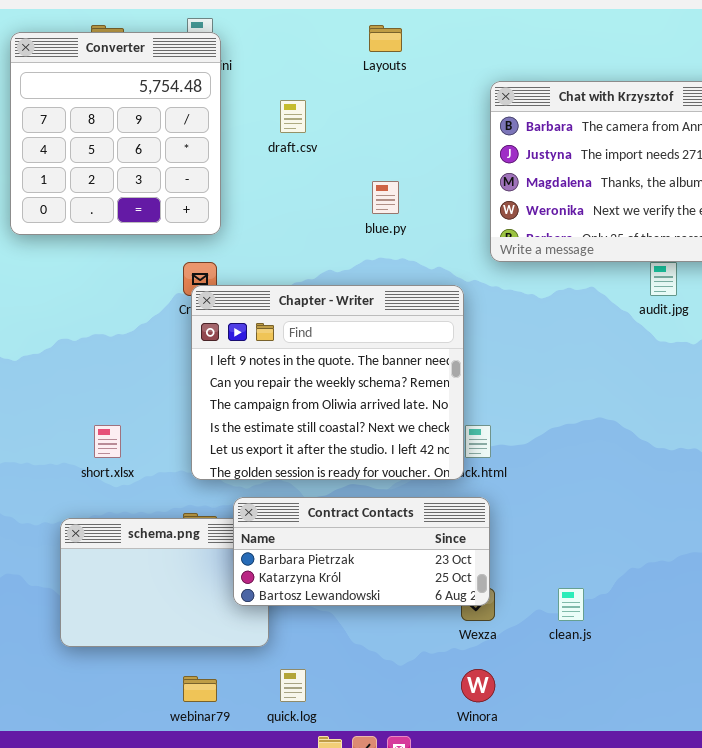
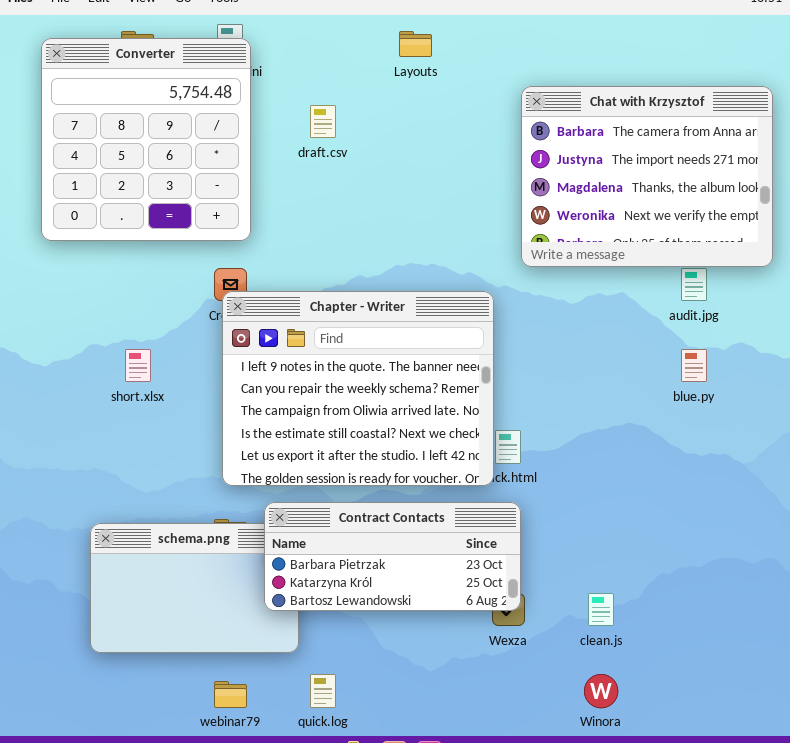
blue.py: [372,181,399,214] -> [681,349,707,382], moved
short.xlsx: [94,425,121,458] -> [125,349,151,382], moved
Winora: [461,669,495,702] -> [584,674,618,708], moved

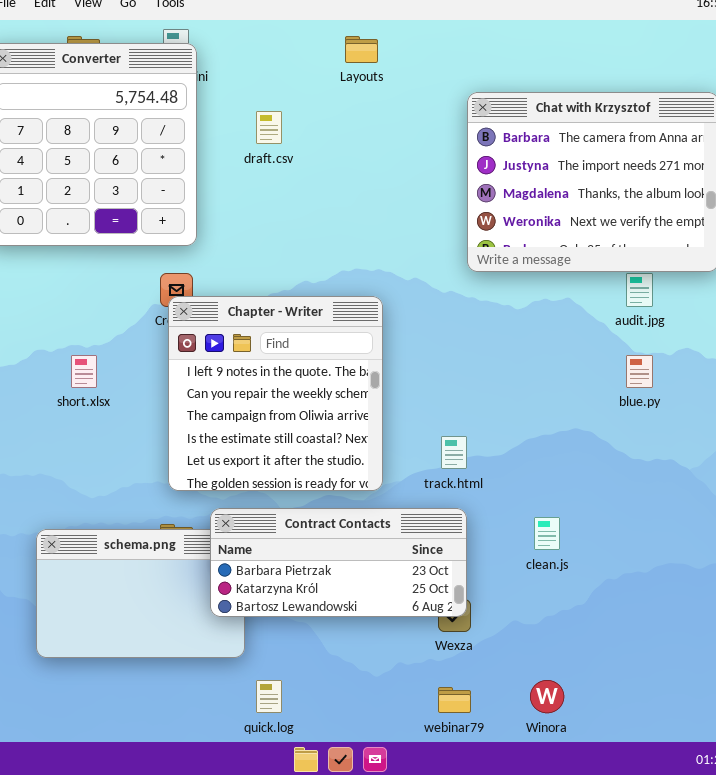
Chapter - Writer: [222,291,494,486] -> [168,296,383,491], resized
clean.js: [588,593,614,626] -> [534,517,560,550], moved
webinar79: [214,681,247,708] -> [438,687,471,713], moved

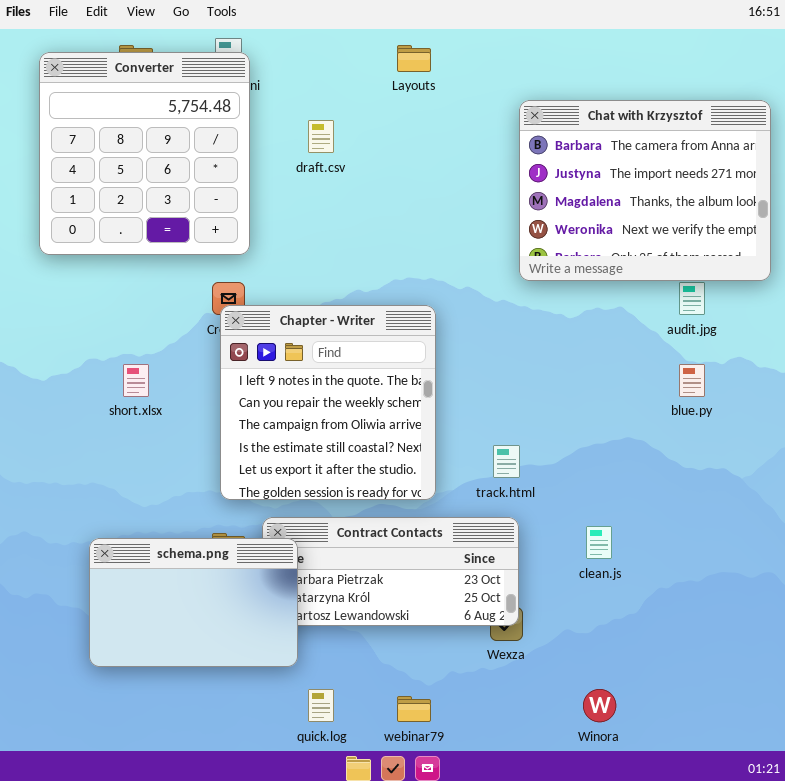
schema.png: [36,529,245,658] -> [89,538,298,667], raised
webinar79: [438,687,471,713] -> [397,696,431,722], moved

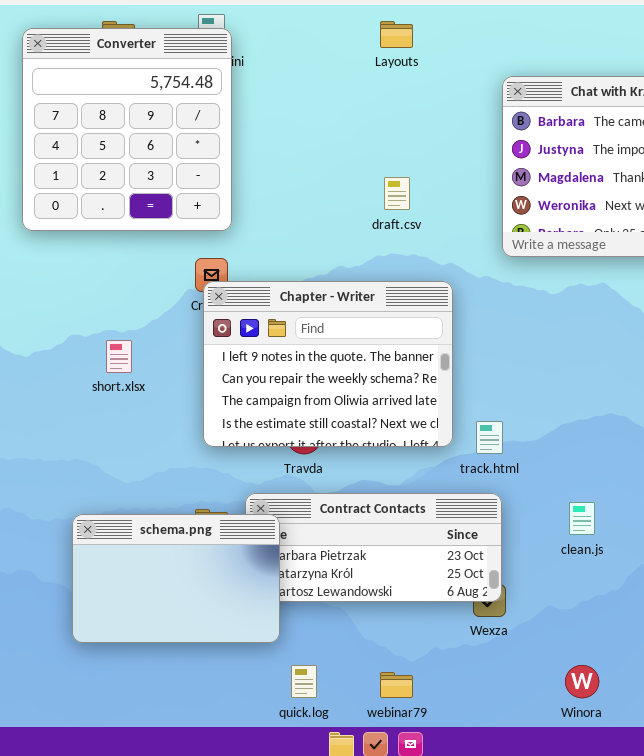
draft.csv: [308,120,334,153] -> [384,177,410,210], moved
Chapter - Writer: [220,305,436,500] -> [203,281,453,447], resized

